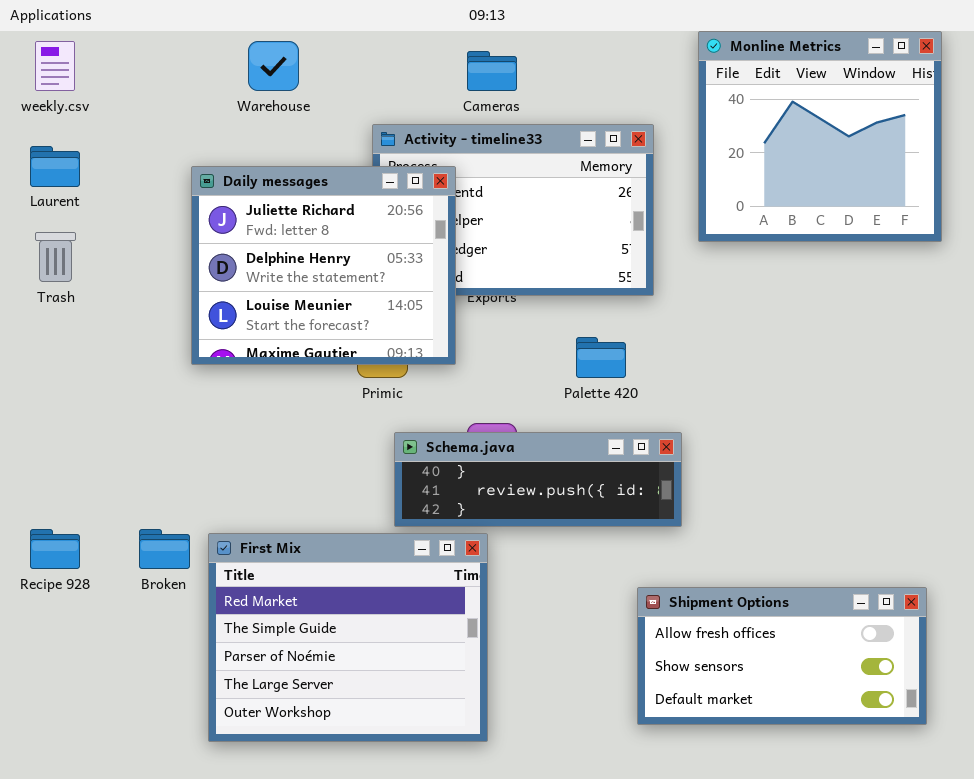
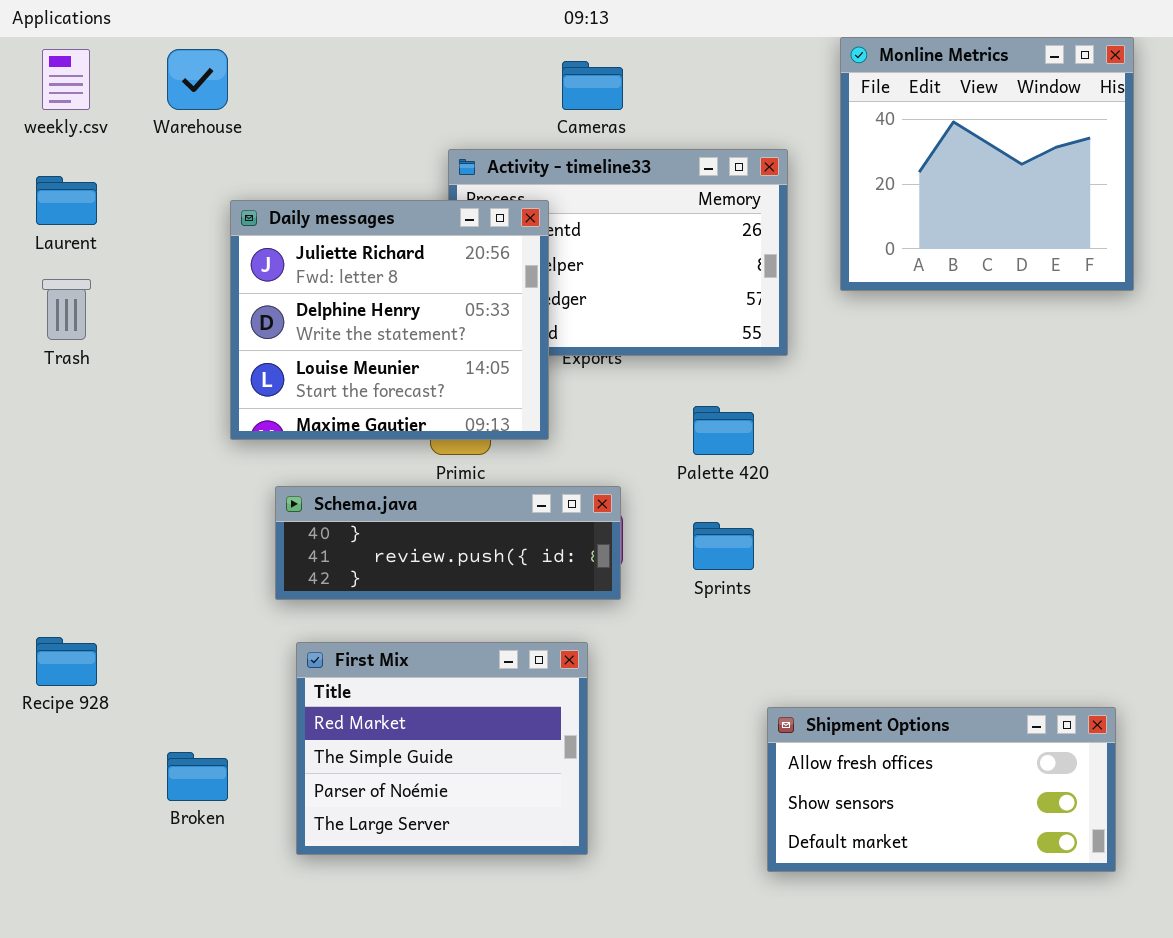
Warehouse: [248,41,299,91] -> [167,49,228,110], moved
Schema.java: [394,432,682,527] -> [275,486,621,600], moved
Broken: [139,529,190,569] -> [167,752,228,801], moved
First Mix: [208,533,488,742] -> [296,642,588,855], resized

